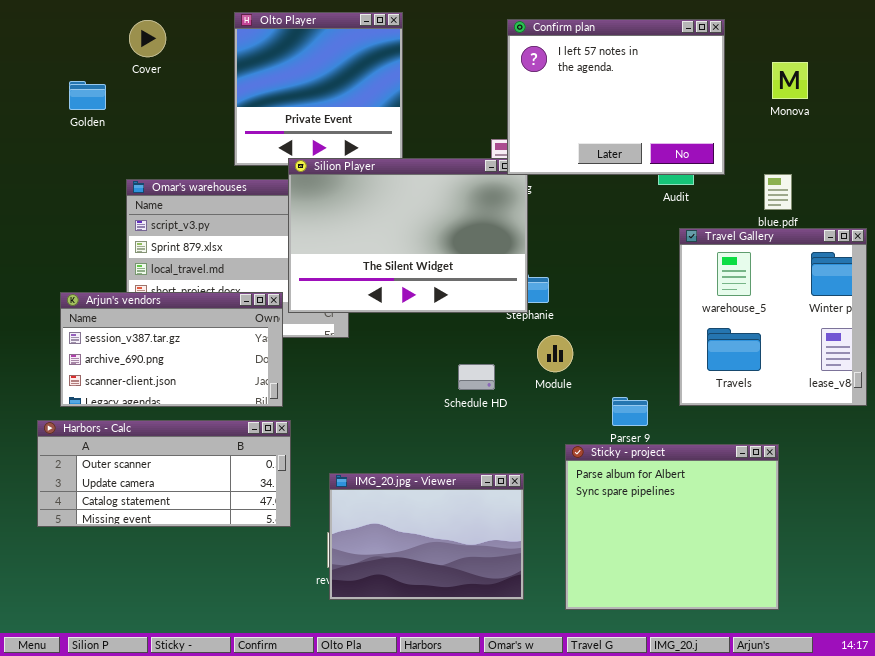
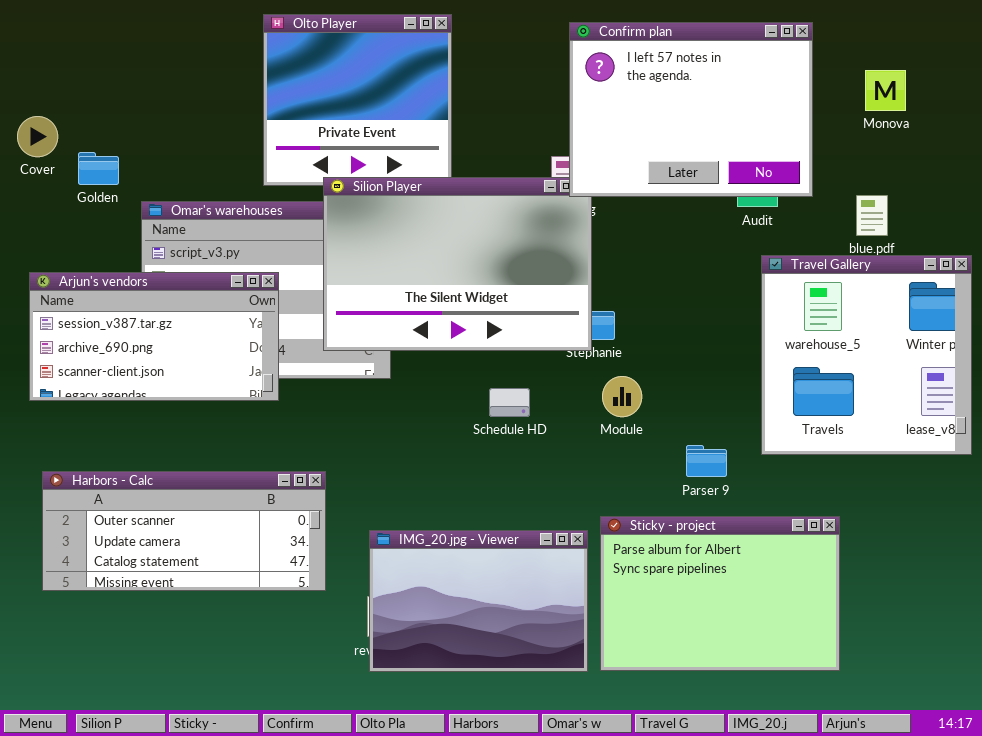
Cover: [129,20,166,57] -> [17,116,58,157], moved
Golden: [69,81,106,110] -> [78,152,119,185], moved
Arjun's vendors: [60,292,283,407] -> [29,272,279,401], moved
Schedule HD: [458,364,495,390] -> [489,388,530,417], moved
Sticky - project: [565,444,779,610] -> [600,516,840,671], moved, resized

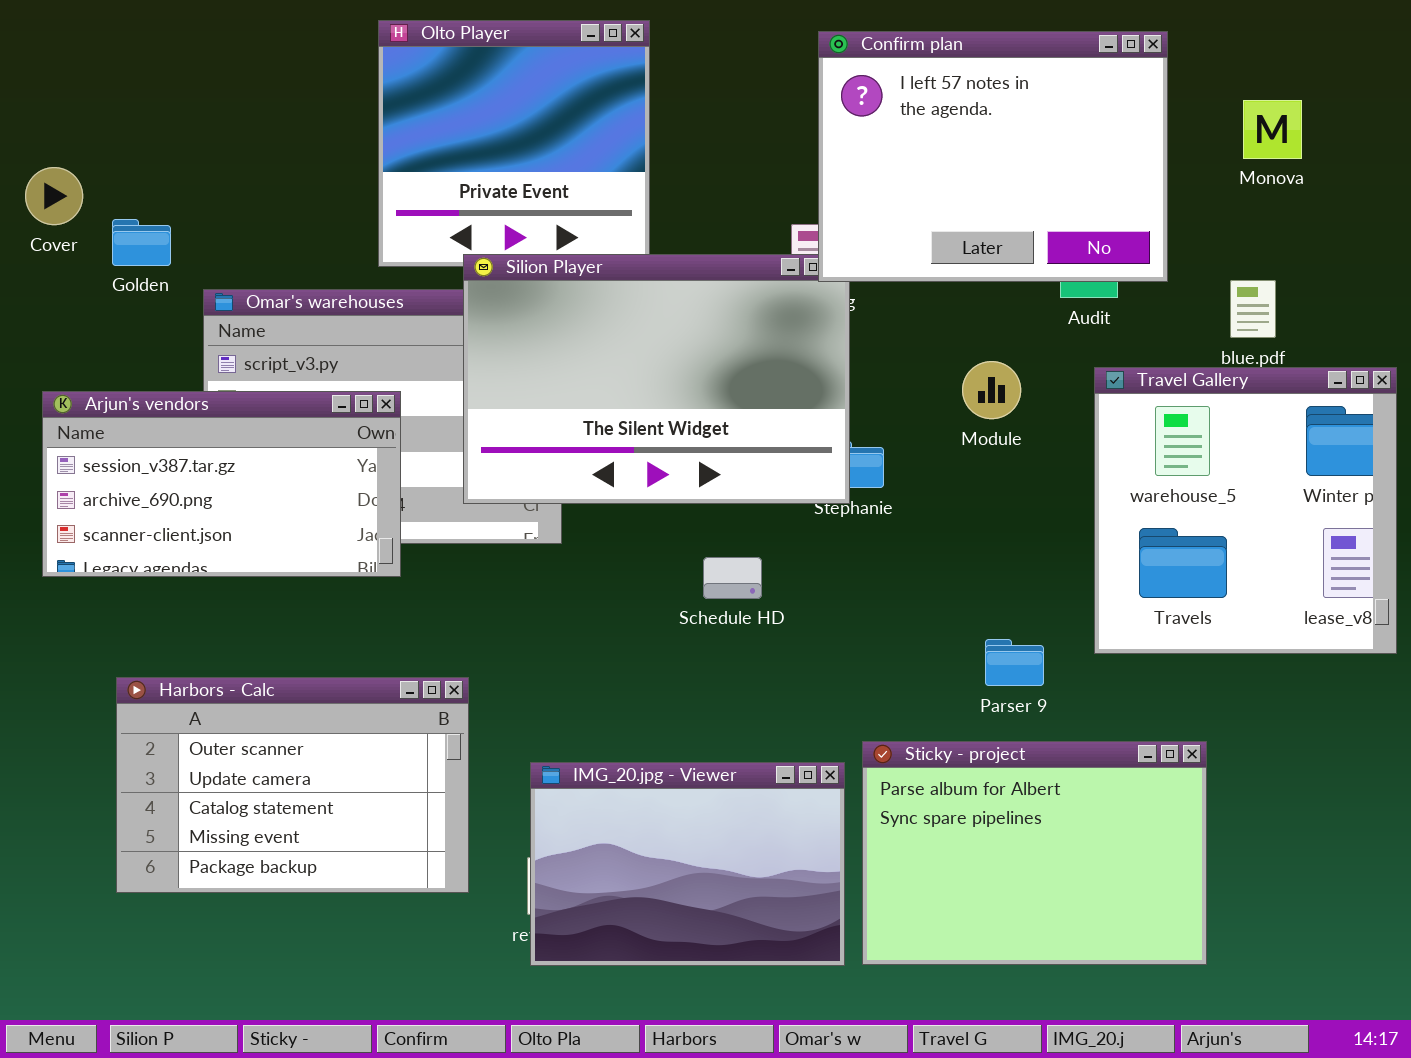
Module: [602,376,642,417] -> [962,361,1021,419], moved
Harbors - Calc: [42,471,326,591] -> [116,677,469,893], resized

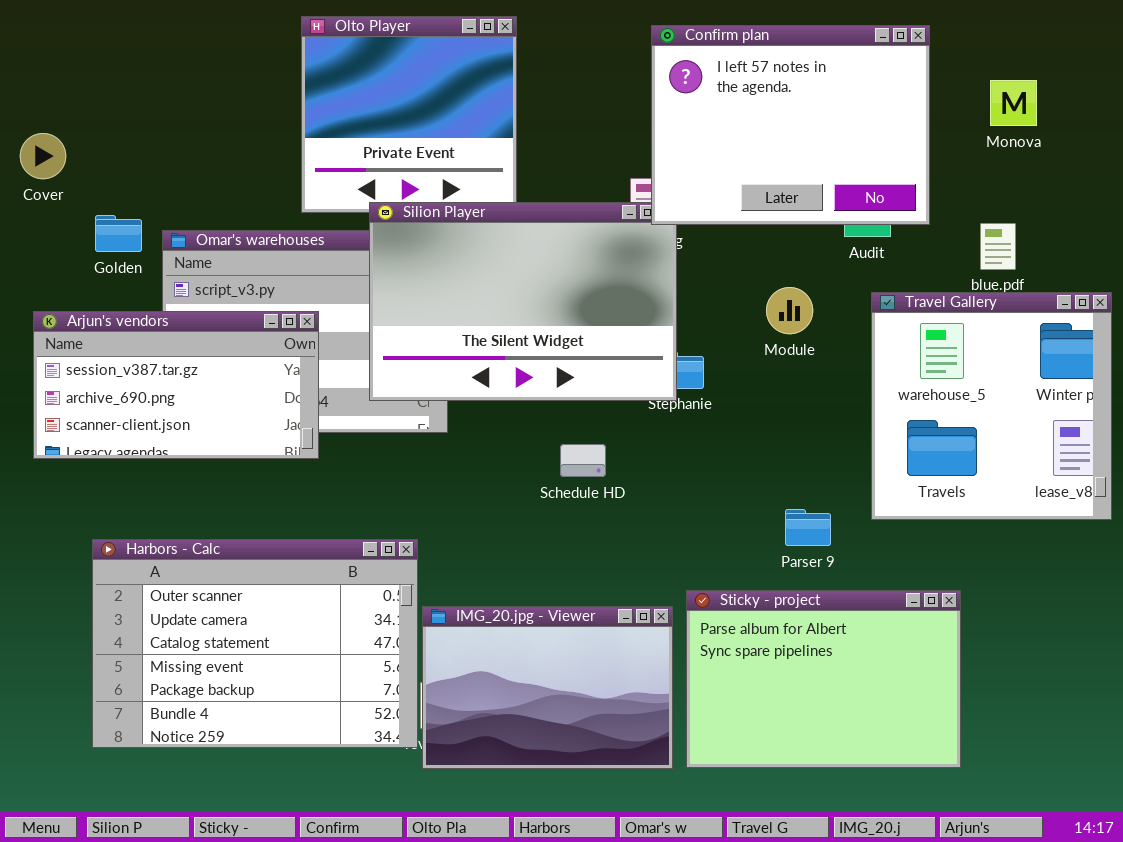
Golden: [112,219,171,266] -> [95,215,142,252], moved
Harbors - Calc: [116,677,469,893] -> [92,539,418,748], resized

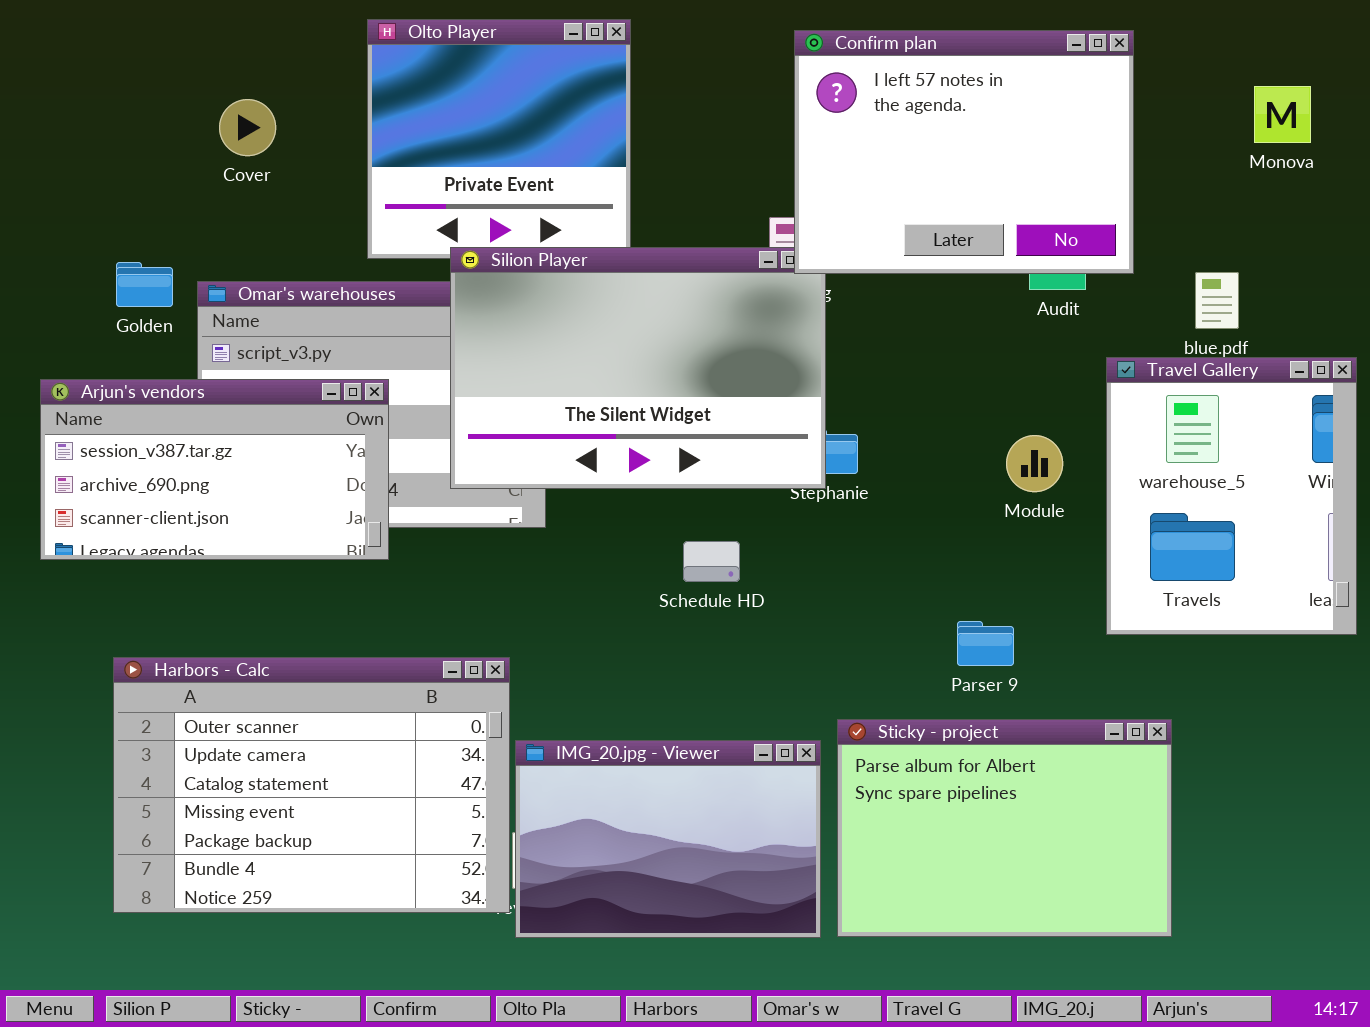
Monova: [990,80,1037,126] -> [1254,86,1311,143], moved
Cover: [20,133,66,179] -> [219,99,276,156], moved
Module: [766,287,813,334] -> [1006,435,1063,492], moved
Travel Gallery: [871,292,1112,520] -> [1106,357,1357,635], resized

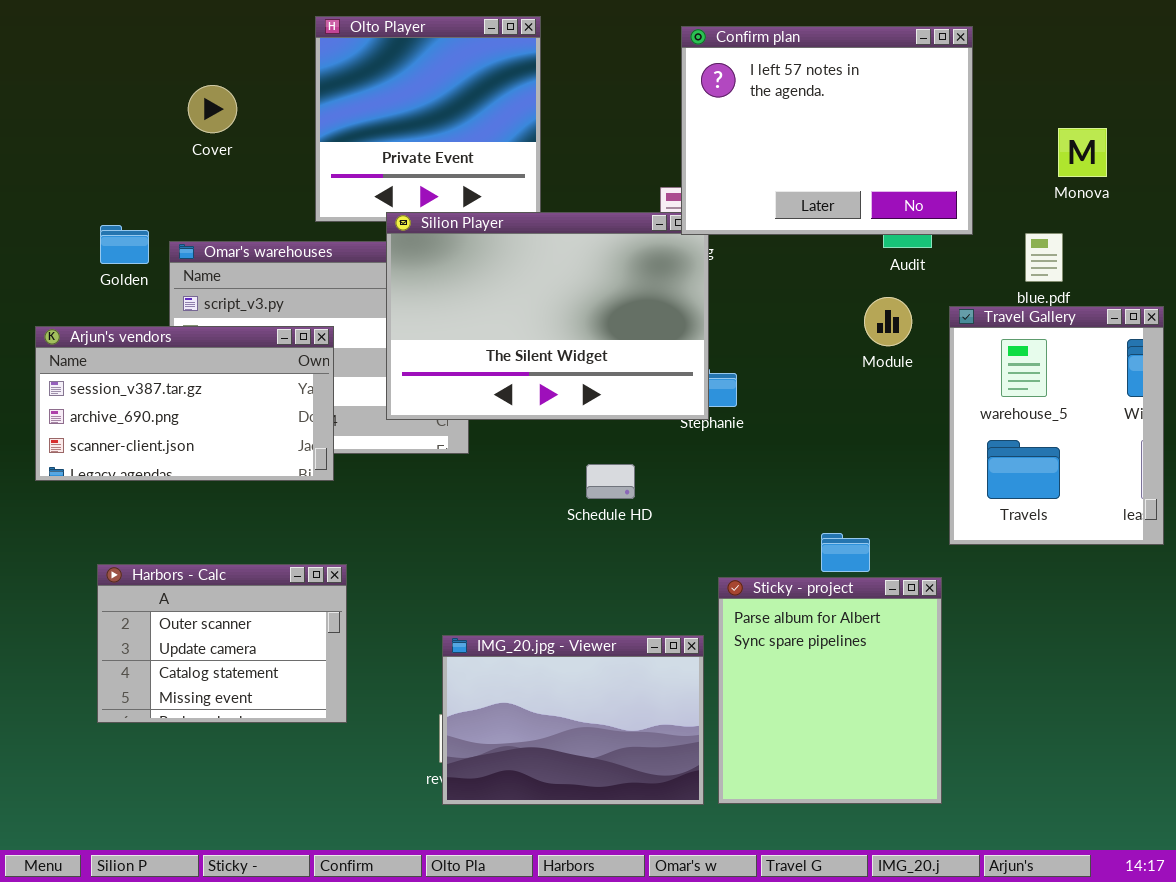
Monova: [1254,86,1311,143] -> [1058,128,1107,177], moved
Module: [1006,435,1063,492] -> [864,297,912,346], moved
Harbors - Calc: [113,657,510,913] -> [97,564,347,723], resized
Sticky - project: [837,719,1172,937] -> [718,577,942,804], resized

